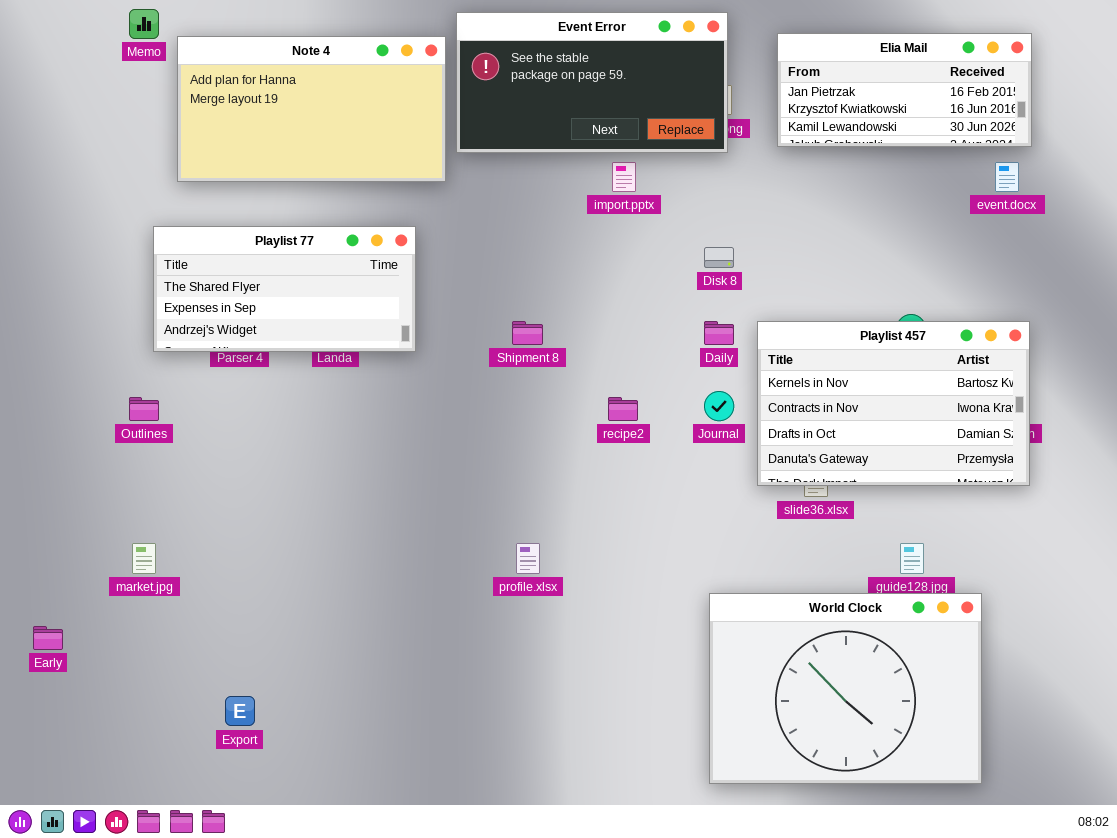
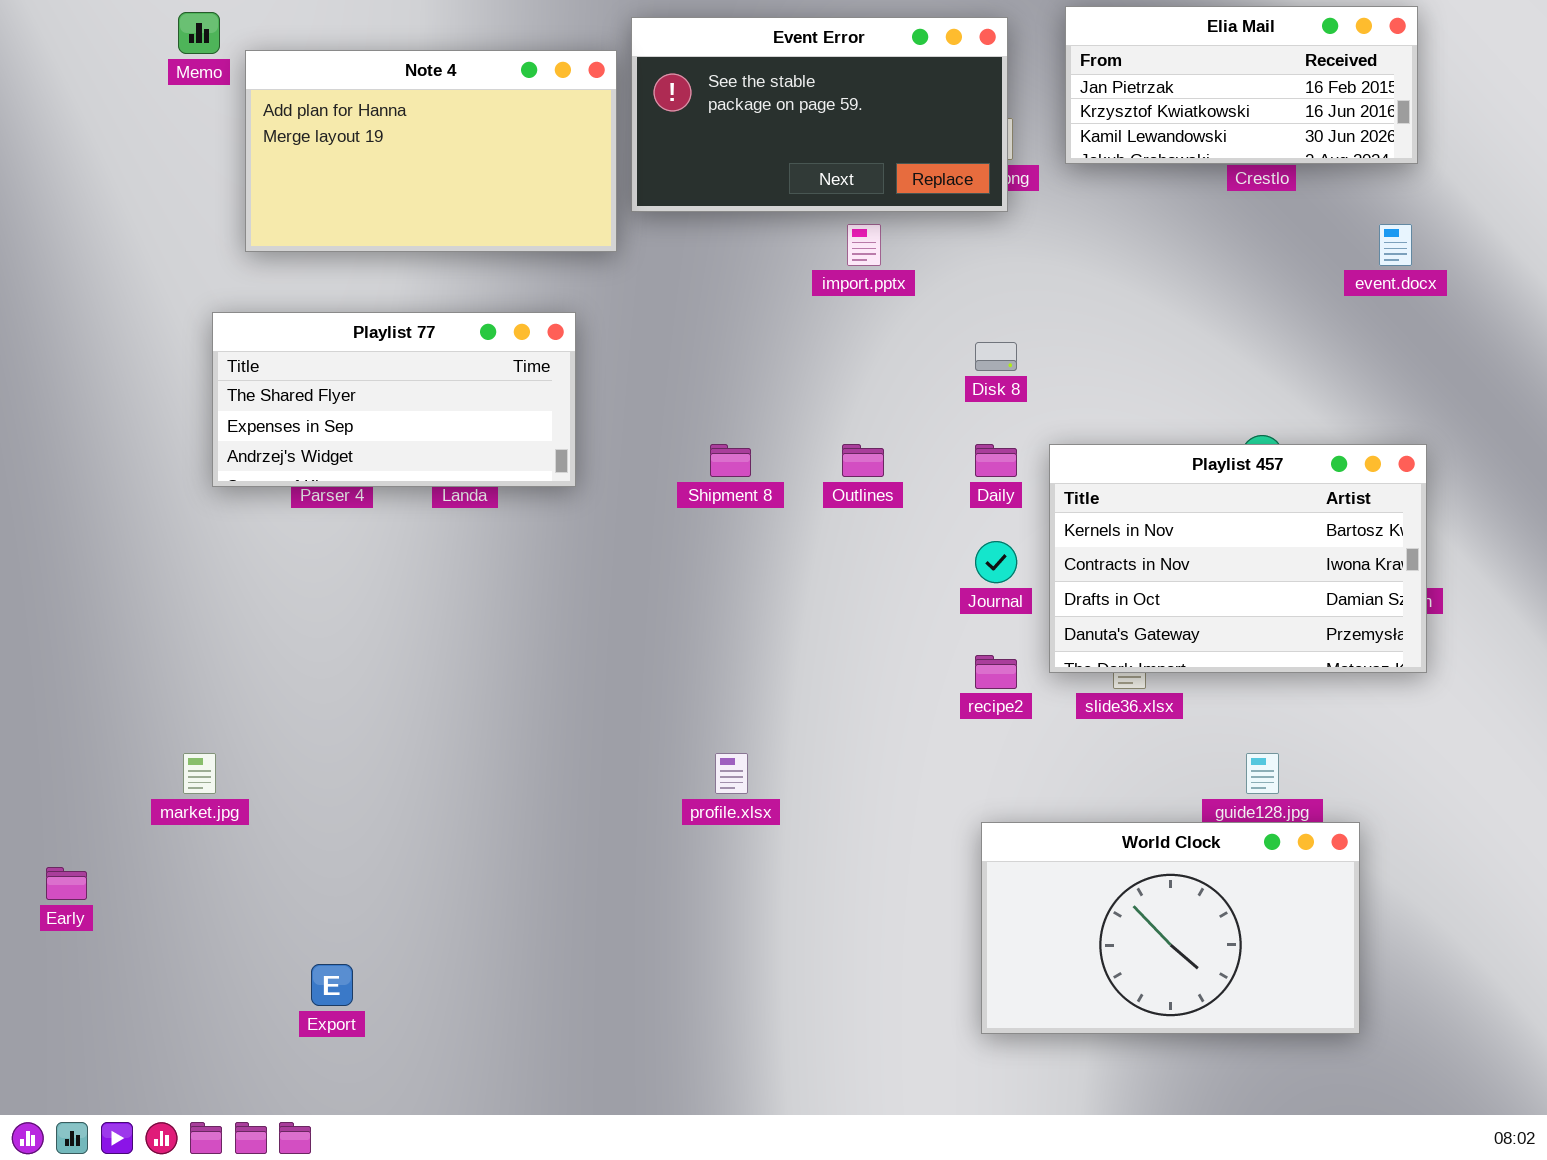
Elia Mail: [777,33,1032,147] -> [1065,6,1418,164], moved
Outlines: [129,397,159,421] -> [842,444,884,477], moved
recipe2: [608,397,638,421] -> [975,655,1017,689], moved
World Clock: [709,593,982,784] -> [981,822,1360,1034], resized

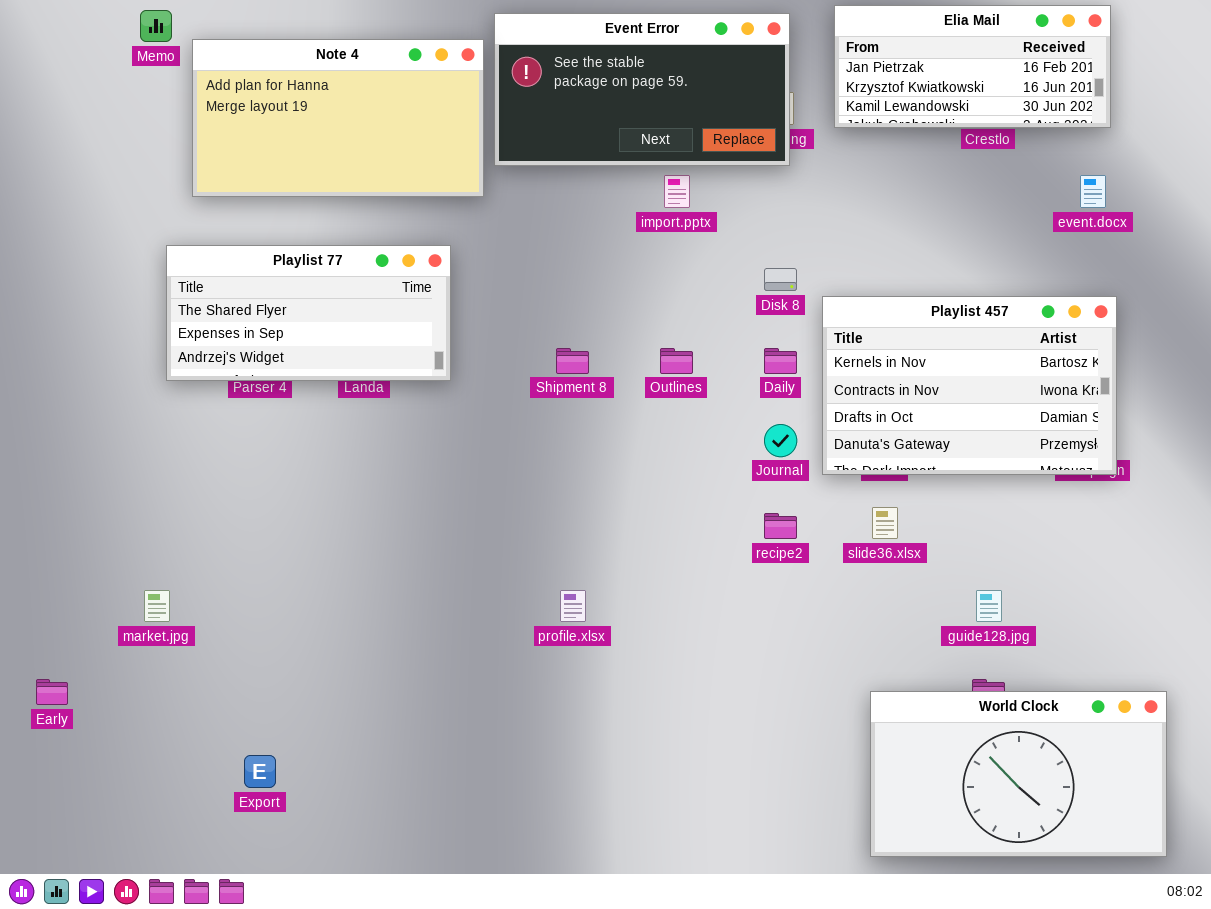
Playlist 457: [1049,444,1427,673] -> [822,296,1117,475], moved
World Clock: [981,822,1360,1034] -> [870,691,1167,857], moved

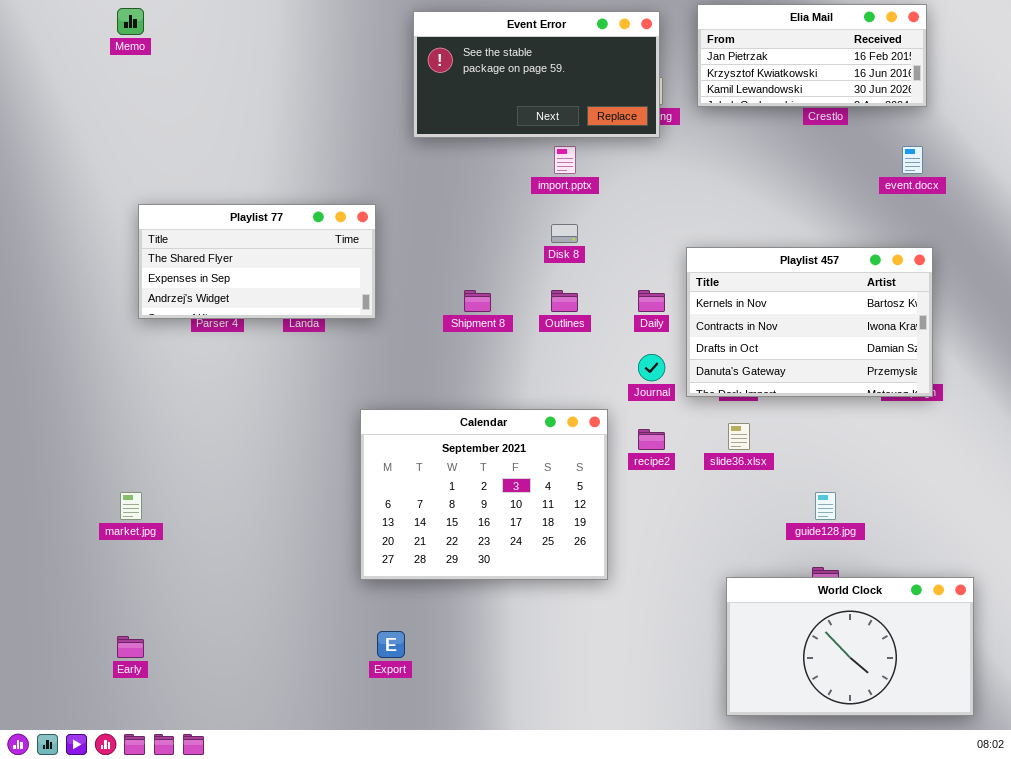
Note 4: [192,39,484,197] -> none, closed
Disk 8: [764,268,797,291] -> [551,224,578,243], moved
Calendar: none -> [360,409,608,580], opened
Early: [36,679,68,705] -> [117,636,144,658], moved
Export: [244,755,276,788] -> [377,631,405,658], moved

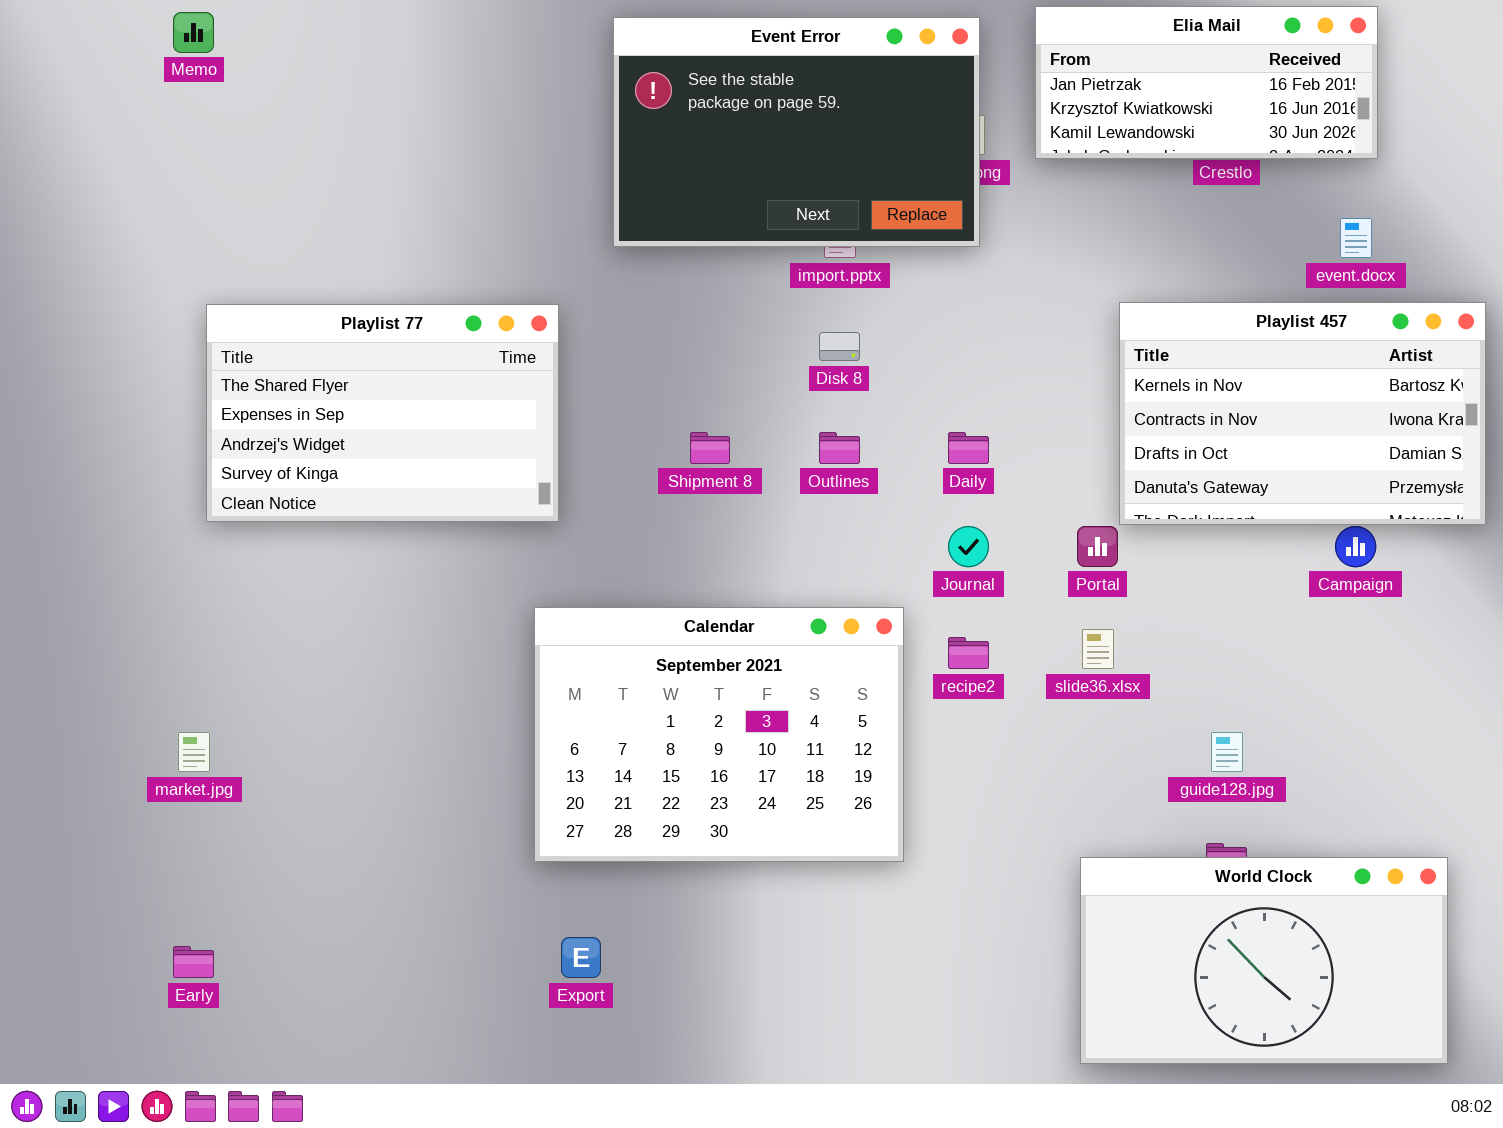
Event Error: [413,11,660,138] -> [613,17,980,247], resized
Playlist 77: [138,204,376,319] -> [206,304,559,522], resized
Playlist 457: [686,247,933,397] -> [1119,302,1486,525], moved

